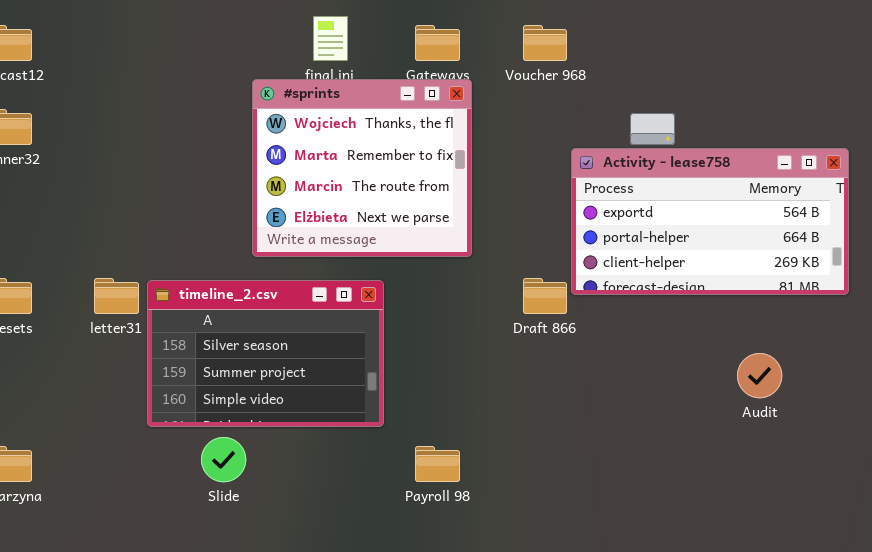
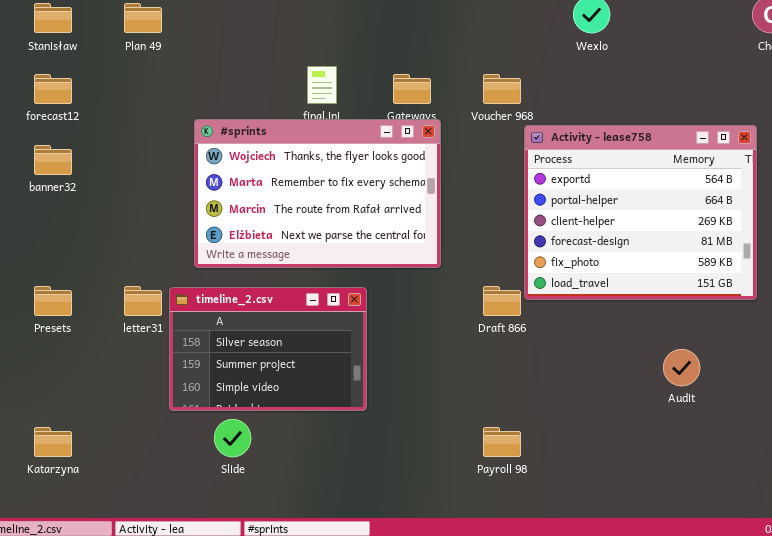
#sprints: [252,79,472,257] -> [194,119,441,268], resized
Activity - lease758: [571,148,849,295] -> [524,125,757,300], resized
Payroll 98: [415,446,460,482] -> [483,427,521,457], moved

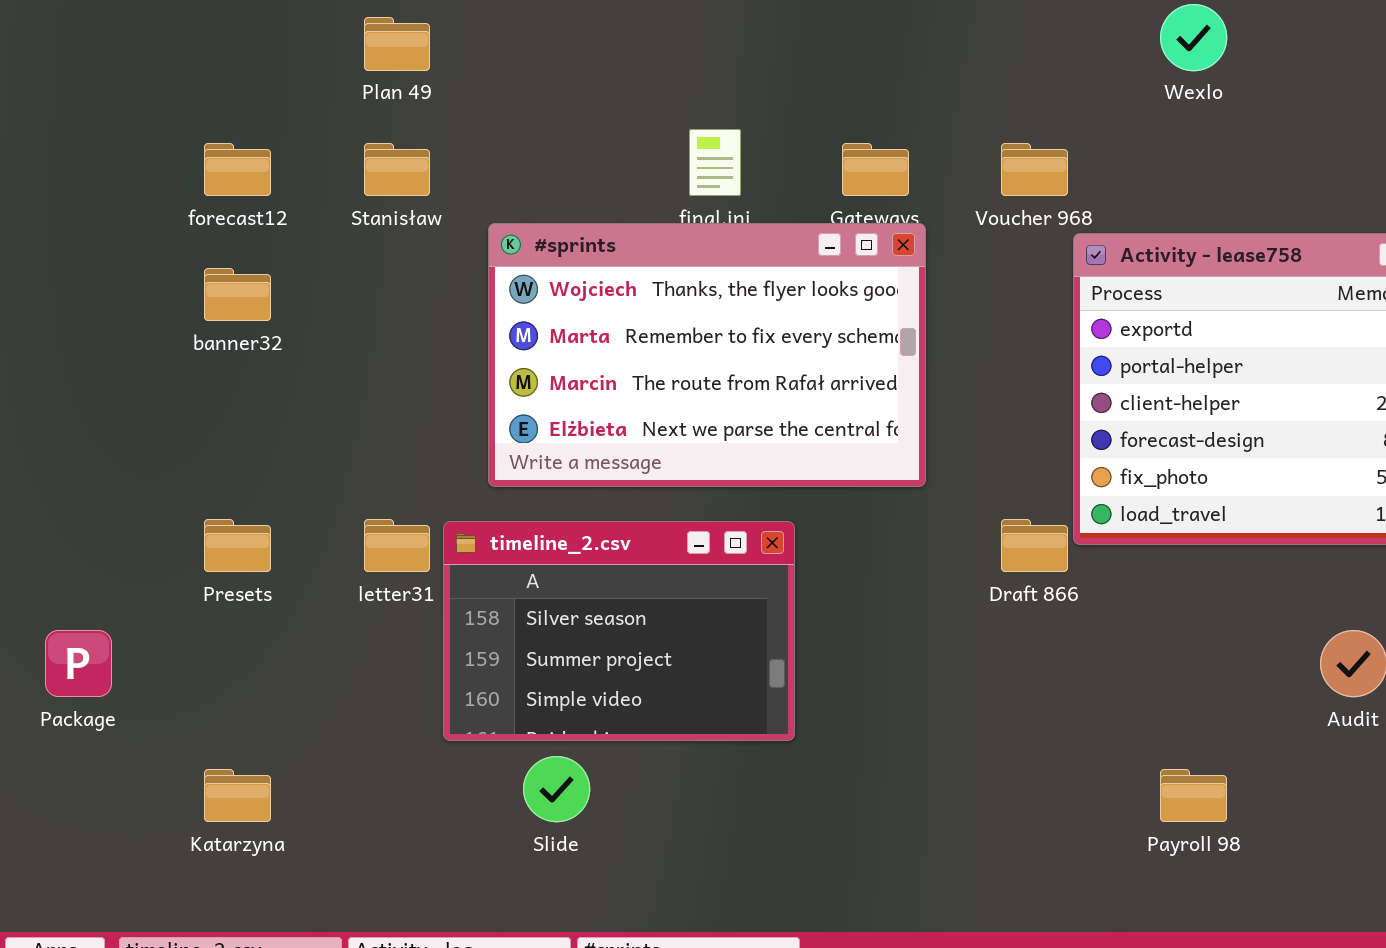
Stanisław: [34,3,72,33] -> [364,143,430,196], moved
Payroll 98: [483,427,521,457] -> [1160,769,1227,822], moved

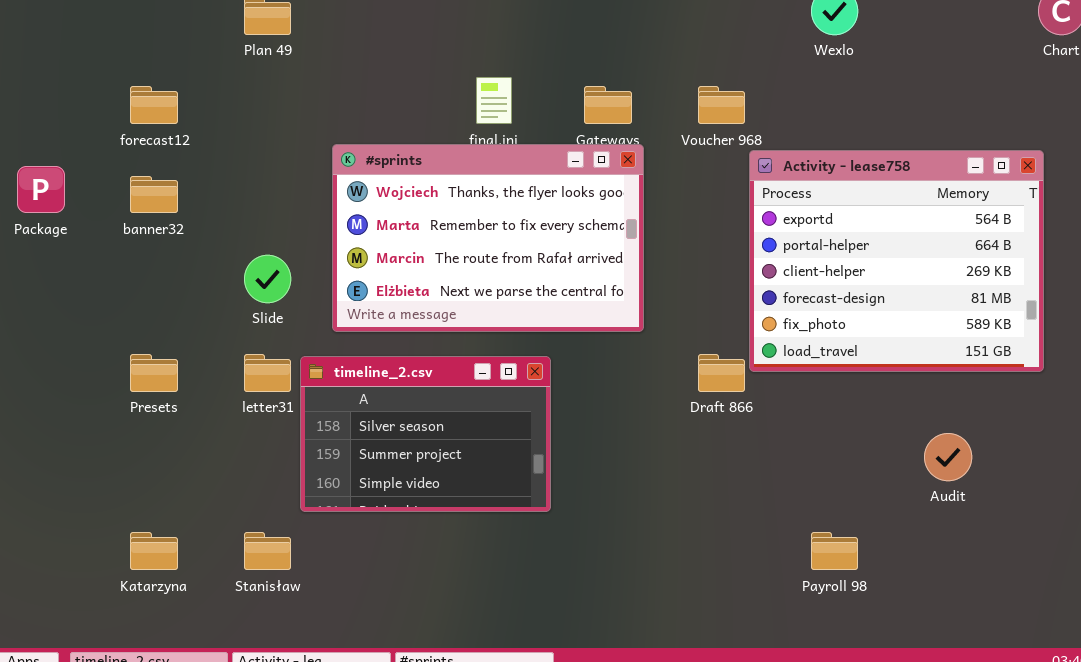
Stanisław: [364,143,430,196] -> [244,532,291,570], moved
Package: [45,630,112,697] -> [17,166,65,213], moved
Slide: [523,756,590,822] -> [244,255,291,303], moved

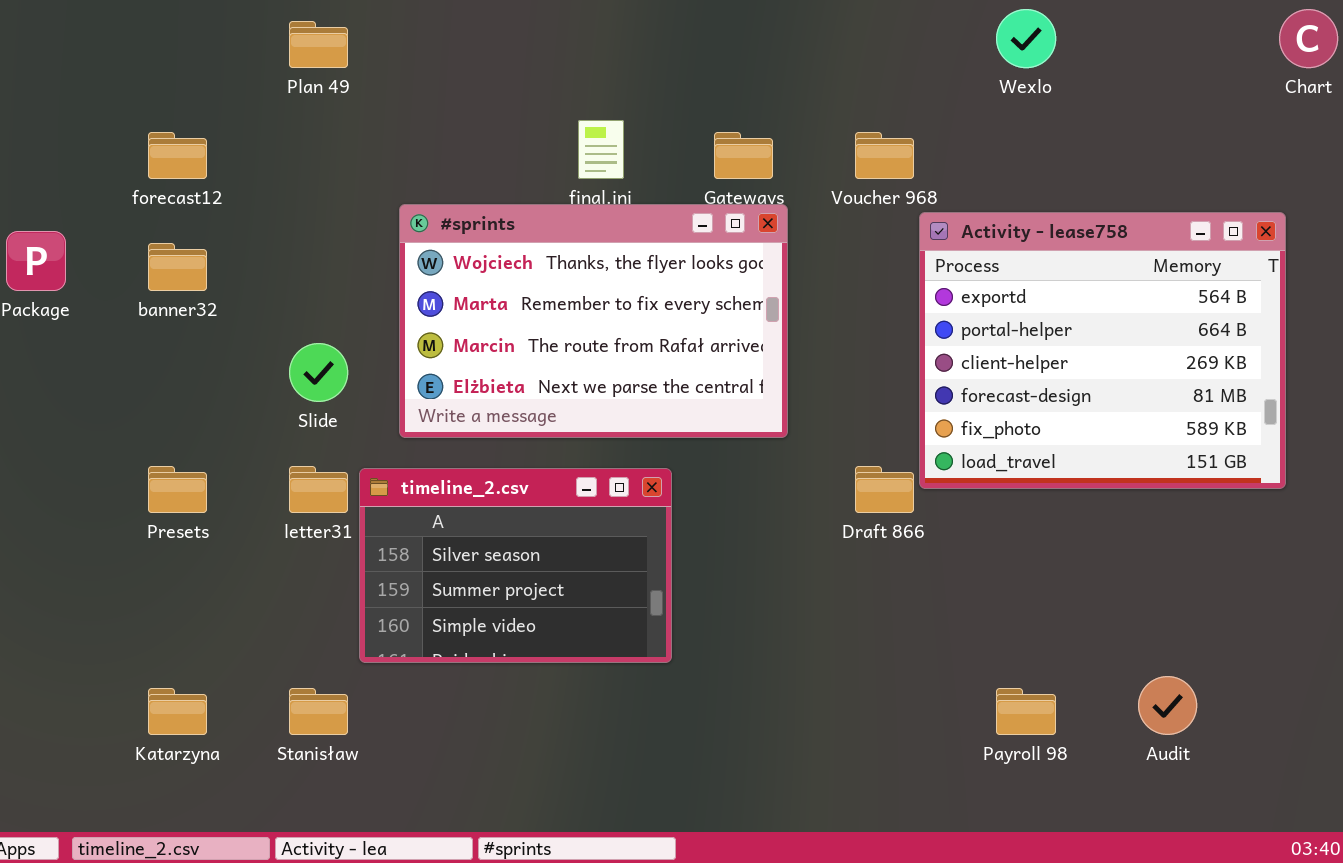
Audit: [924,433,972,481] -> [1138,676,1197,735], moved

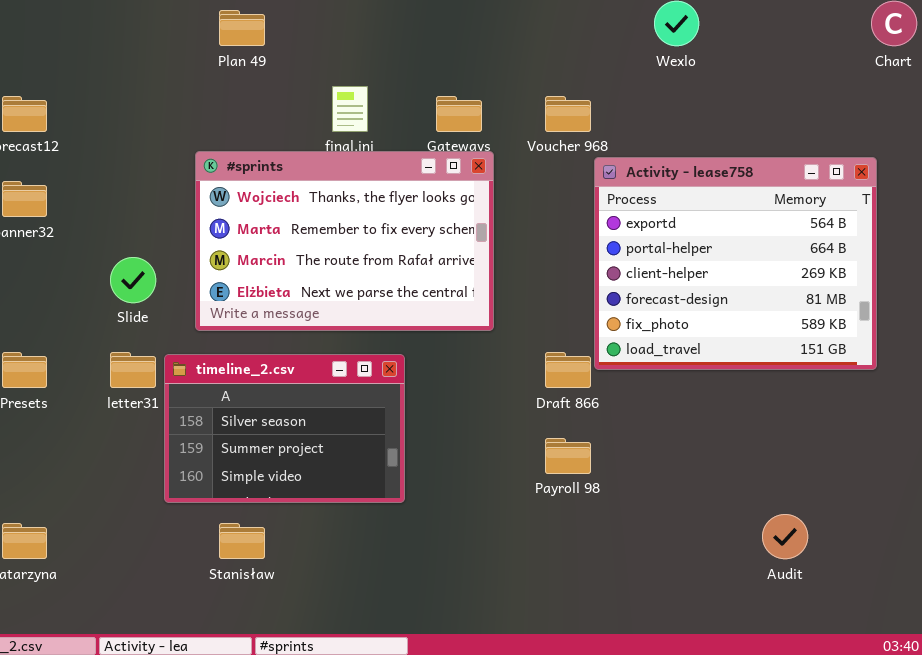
Plan 49: [289,21,348,68] -> [219,10,265,46], moved
Stanisław: [289,688,348,735] -> [219,523,265,559], moved
Payroll 98: [996,688,1056,735] -> [545,438,591,474], moved

